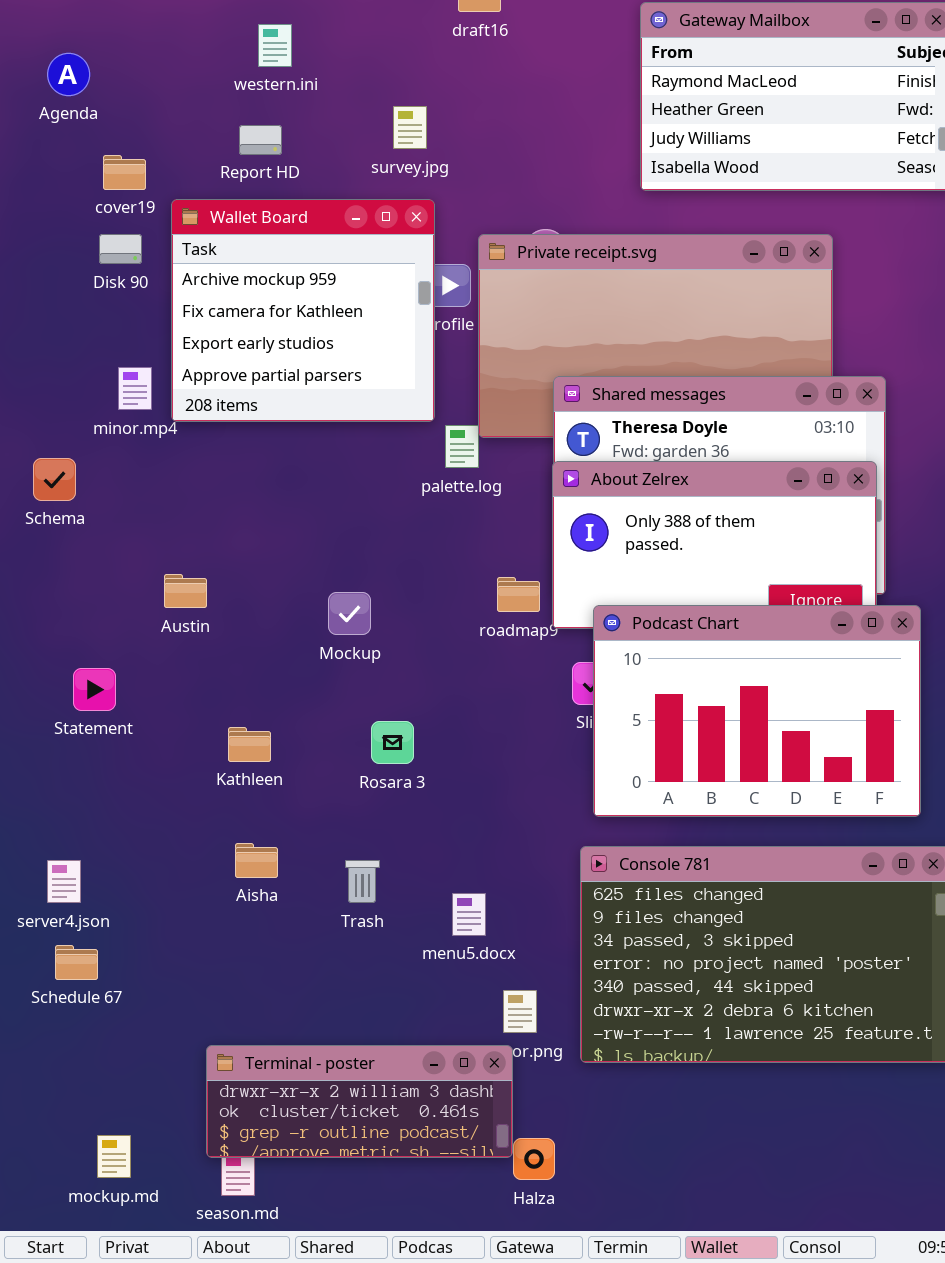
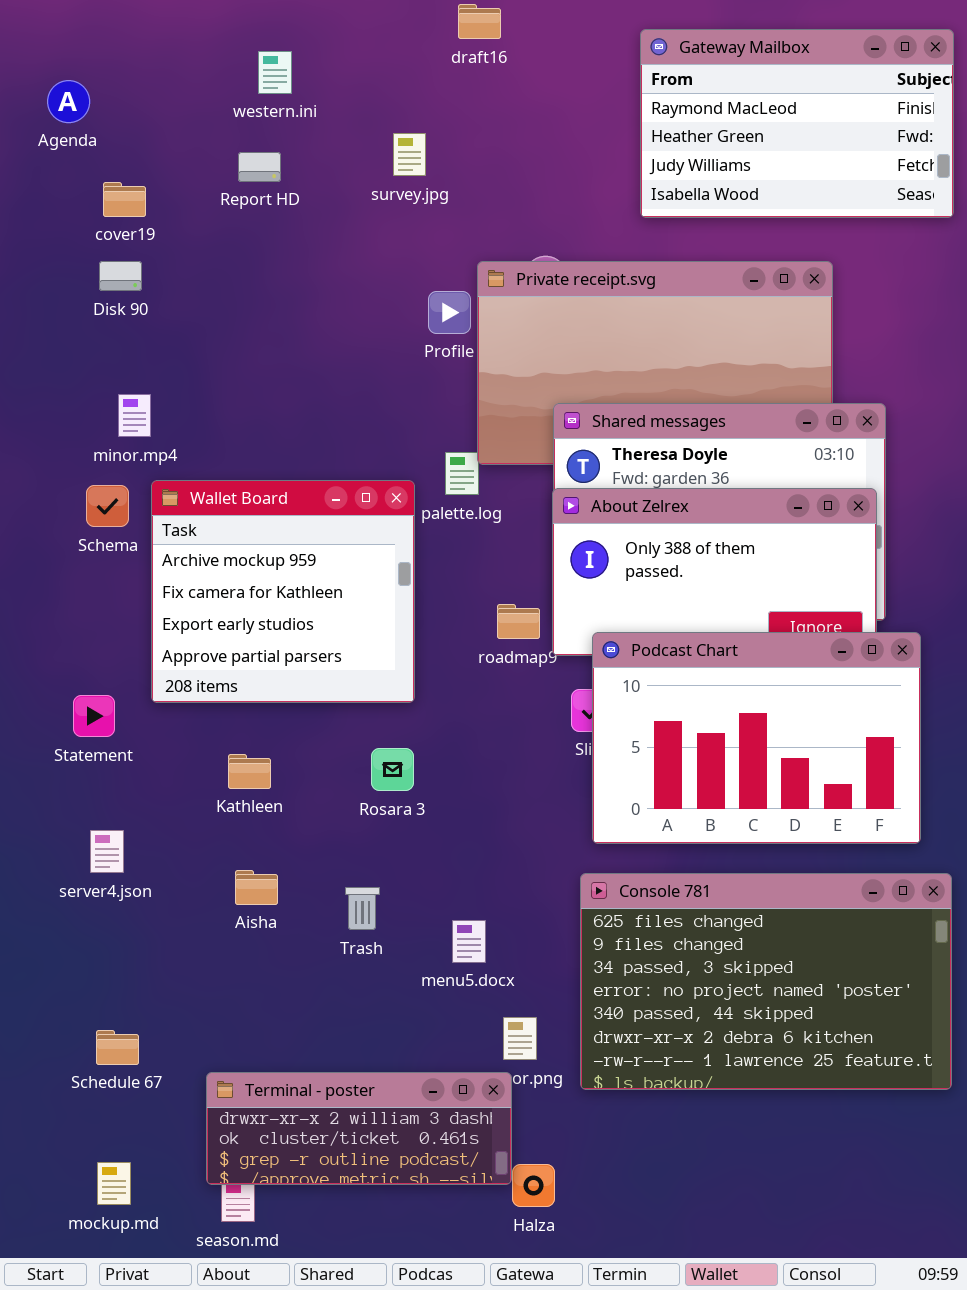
Wallet Board: [171,199,435,422] -> [151,480,415,703], moved
Schema: [33,458,76,501] -> [86,485,129,527], moved
server4.json: [47,860,81,903] -> [90,830,124,873], moved
Schedule 67: [55,945,98,980] -> [96,1030,139,1065], moved

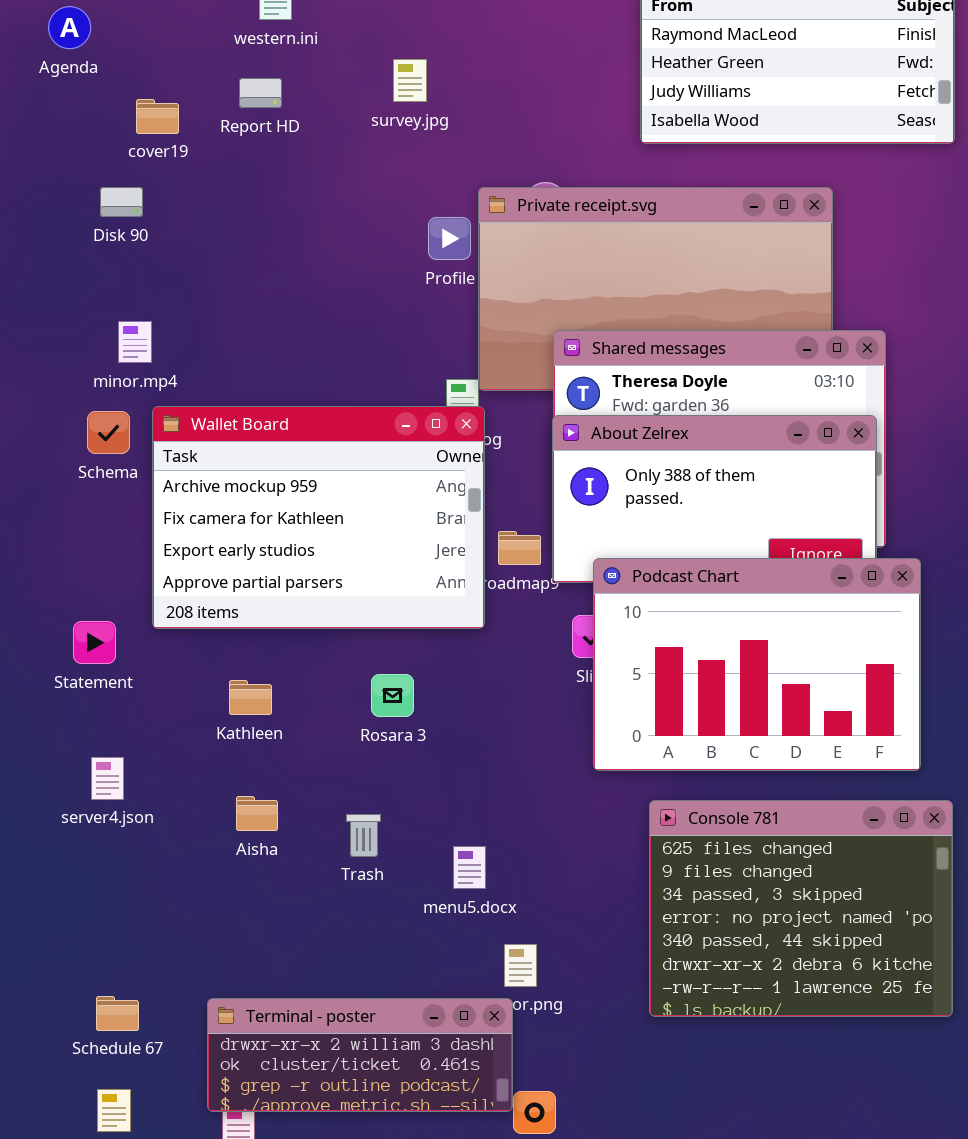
cover19: [103,182,146,217] -> [136,99,179,134], moved
Wallet Board: [151,480,415,703] -> [152,406,485,629], resized
Console 781: [580,873,952,1090] -> [649,800,953,1017], resized
Schedule 67: [96,1030,139,1065] -> [96,996,139,1031], moved

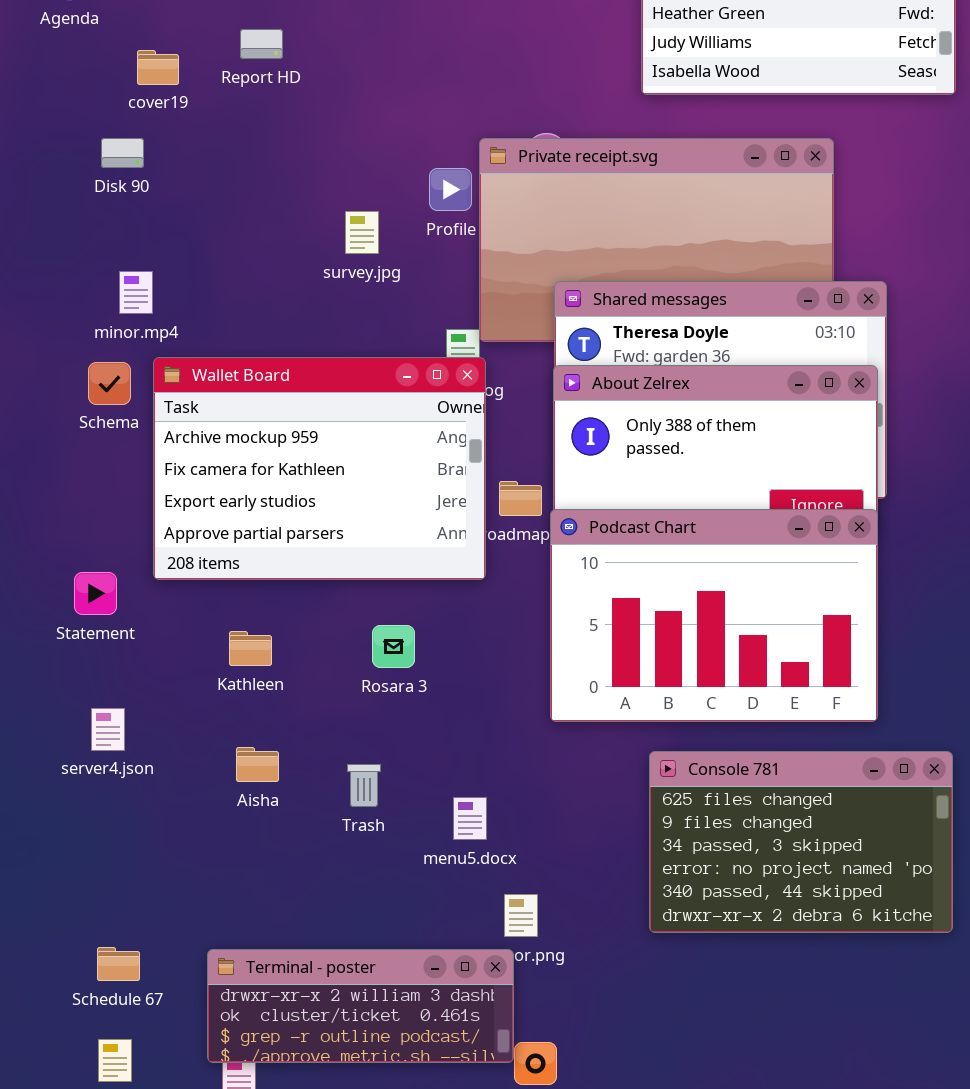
survey.jpg: [393,59,427,102] -> [345,211,379,254], moved
Podcast Chart: [593,558,921,771] -> [550,509,878,722], moved
Console 781: [649,800,953,1017] -> [649,751,953,933], resized

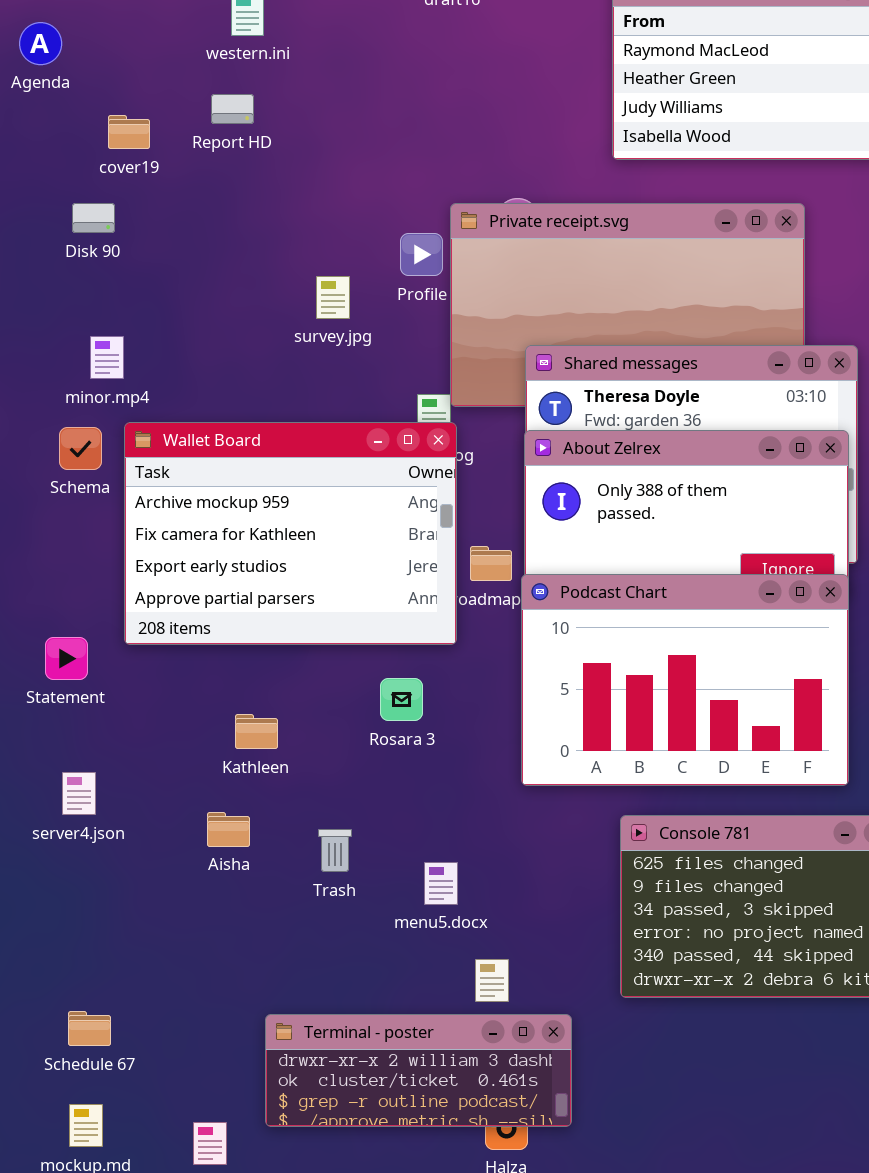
Rosara 3: [372,625,415,668] -> [380,678,423,721], moved
Kathleen: [229,631,272,666] -> [235,714,278,749], moved
Terminal - poster: [207,949,514,1063] -> [265,1014,572,1127], moved

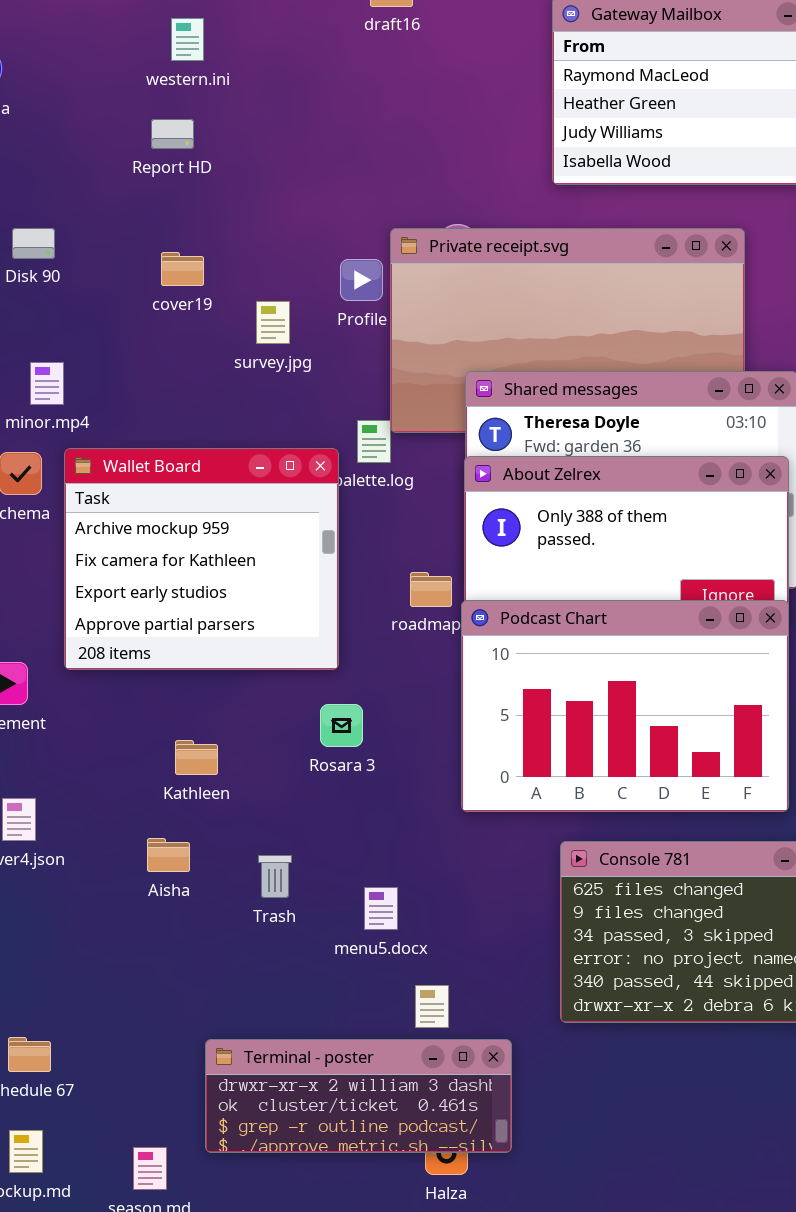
cover19: [108,115,150,149] -> [161,252,204,286], moved
Wallet Board: [124,422,457,645] -> [64,448,339,670], resized

